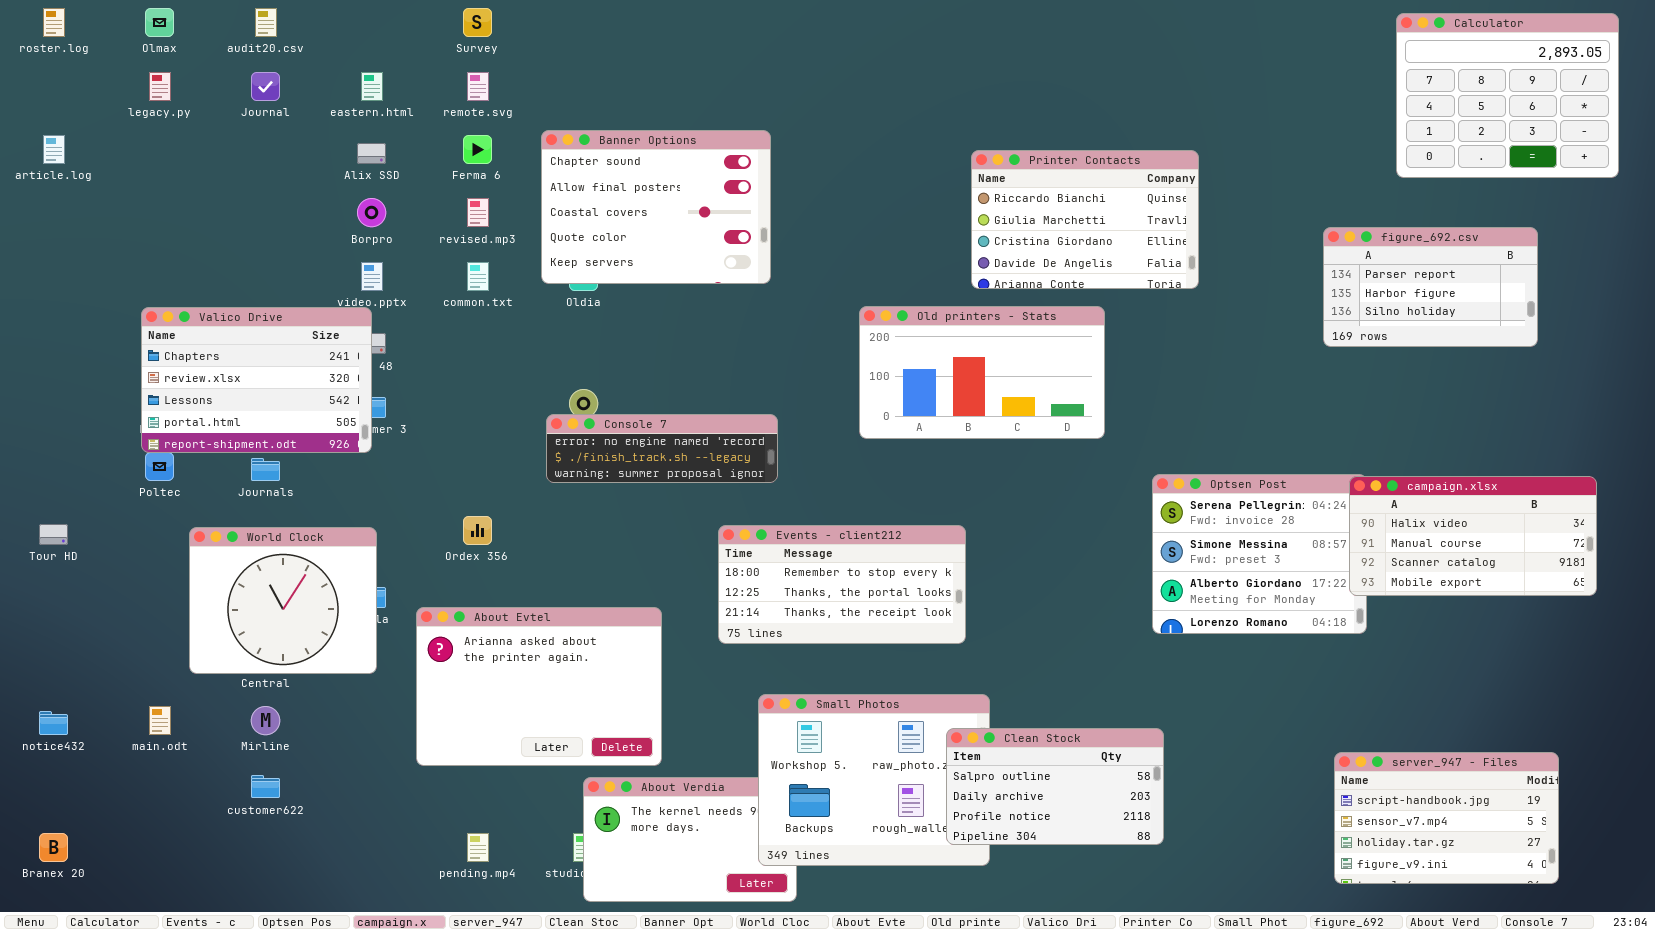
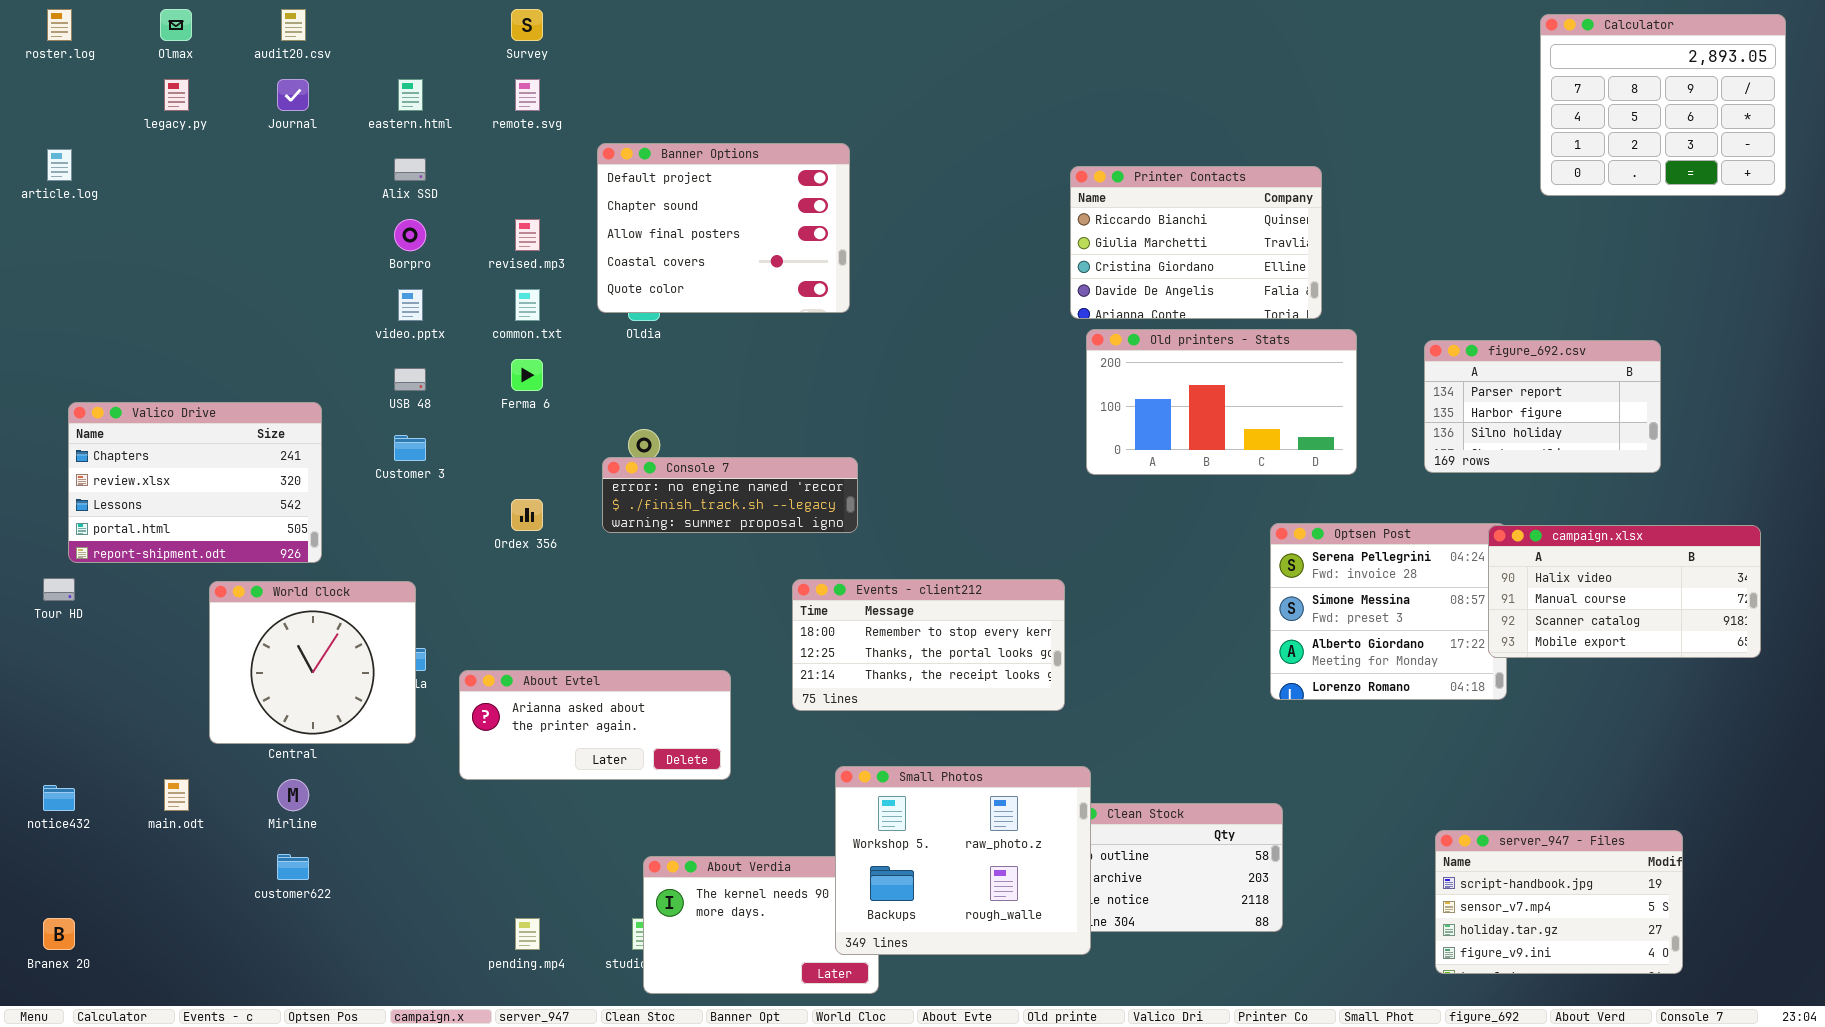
Banner Options: [541,130,771,284] -> [597,143,850,313], scrolled up 1 row
Ferma 6: [463,135,492,164] -> [511,359,543,391], moved
figure_692.csv: [1323,227,1538,347] -> [1424,340,1661,473], moved
Old printers - Stats: [859,306,1105,439] -> [1086,329,1357,475], moved
Valico Drive: [141,307,372,453] -> [68,402,322,563], moved
Ordex 356: [463,516,492,545] -> [511,499,543,531], moved
About Evtel: [416,607,662,766] -> [459,670,731,780], resized
Small Photos: [758,694,990,866] -> [835,766,1091,955], raised
server_947 - Files: [1334,752,1559,884] -> [1435,830,1683,974], moved

